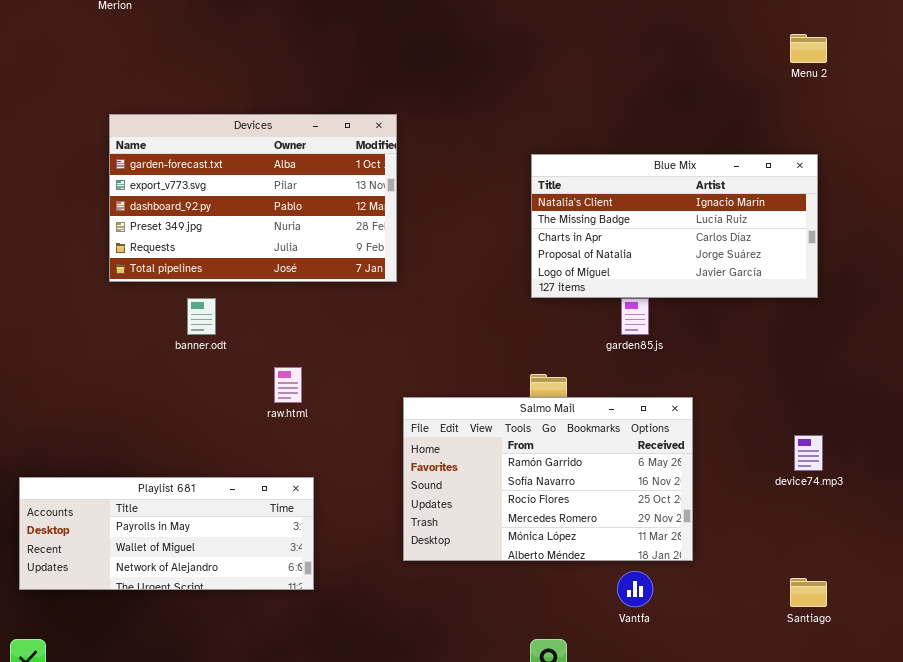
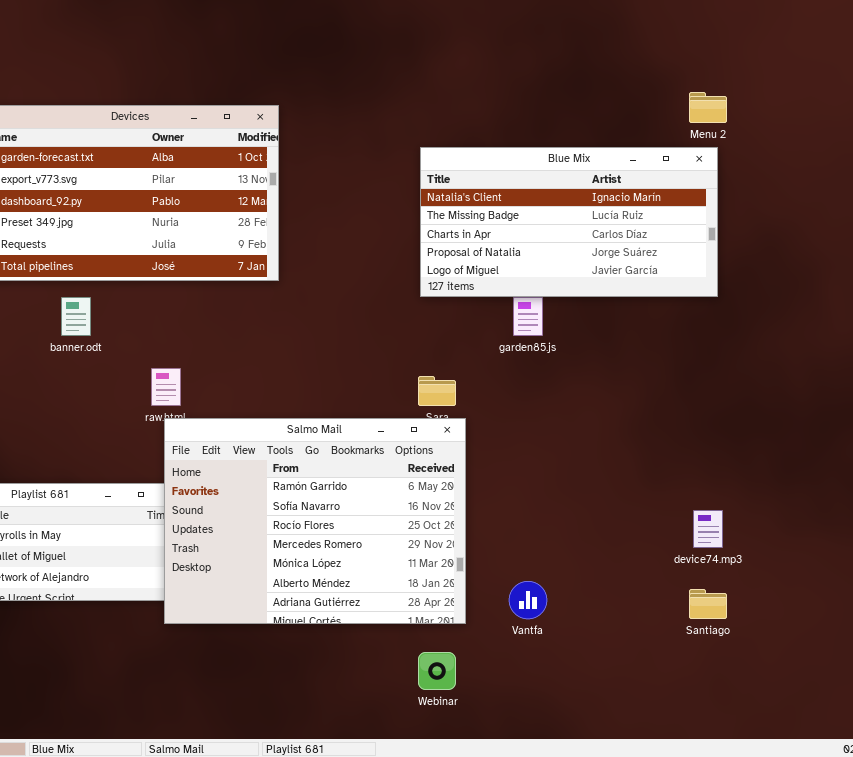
Menu 2: [790,34,827,63] -> [689,92,727,123], moved
Salmo Mail: [403,397,693,561] -> [164,418,466,624], moved, resized
device74.mp3: [794,435,823,471] -> [693,510,723,548], moved

